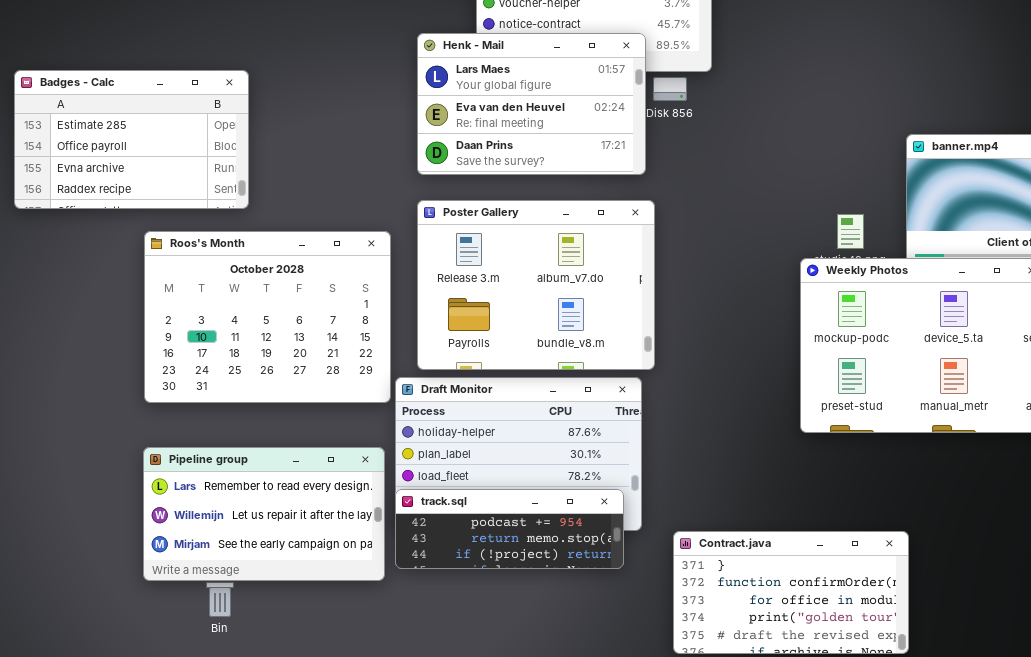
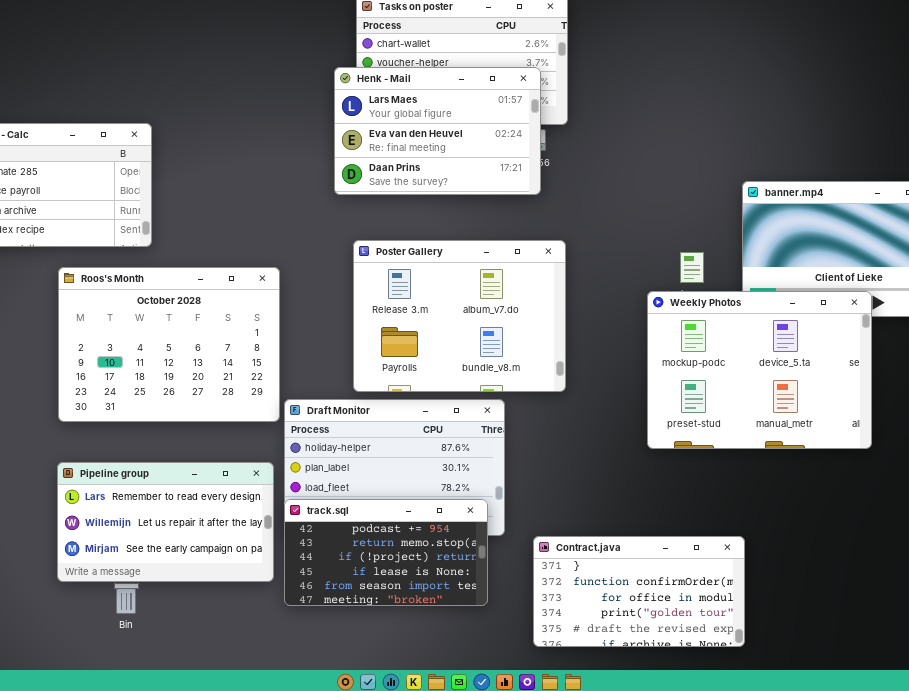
Henk - Mail: [417,33,646,175] -> [334,67,541,195], moved
Poster Gallery: [417,200,655,370] -> [353,240,566,392], moved
track.sql: [395,489,624,569] -> [284,499,488,606], resized

